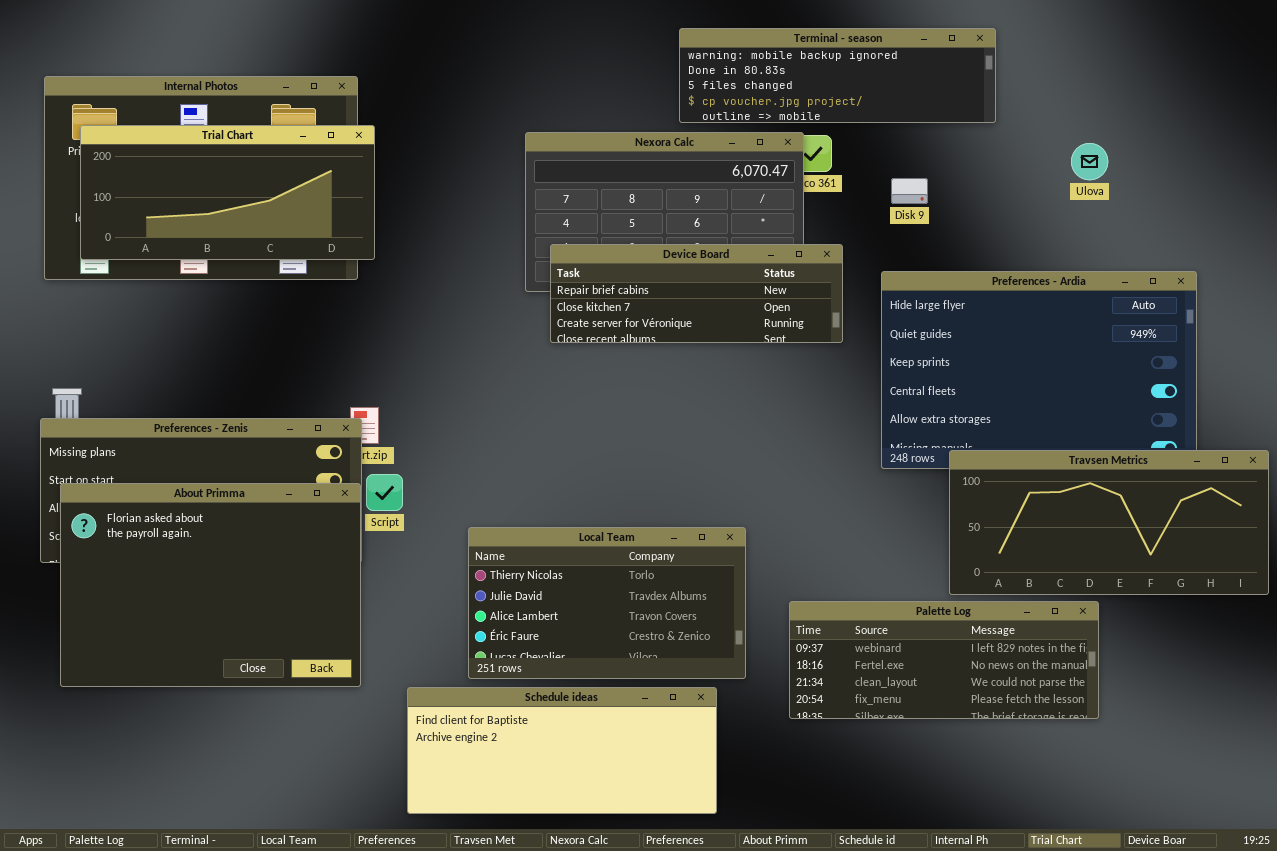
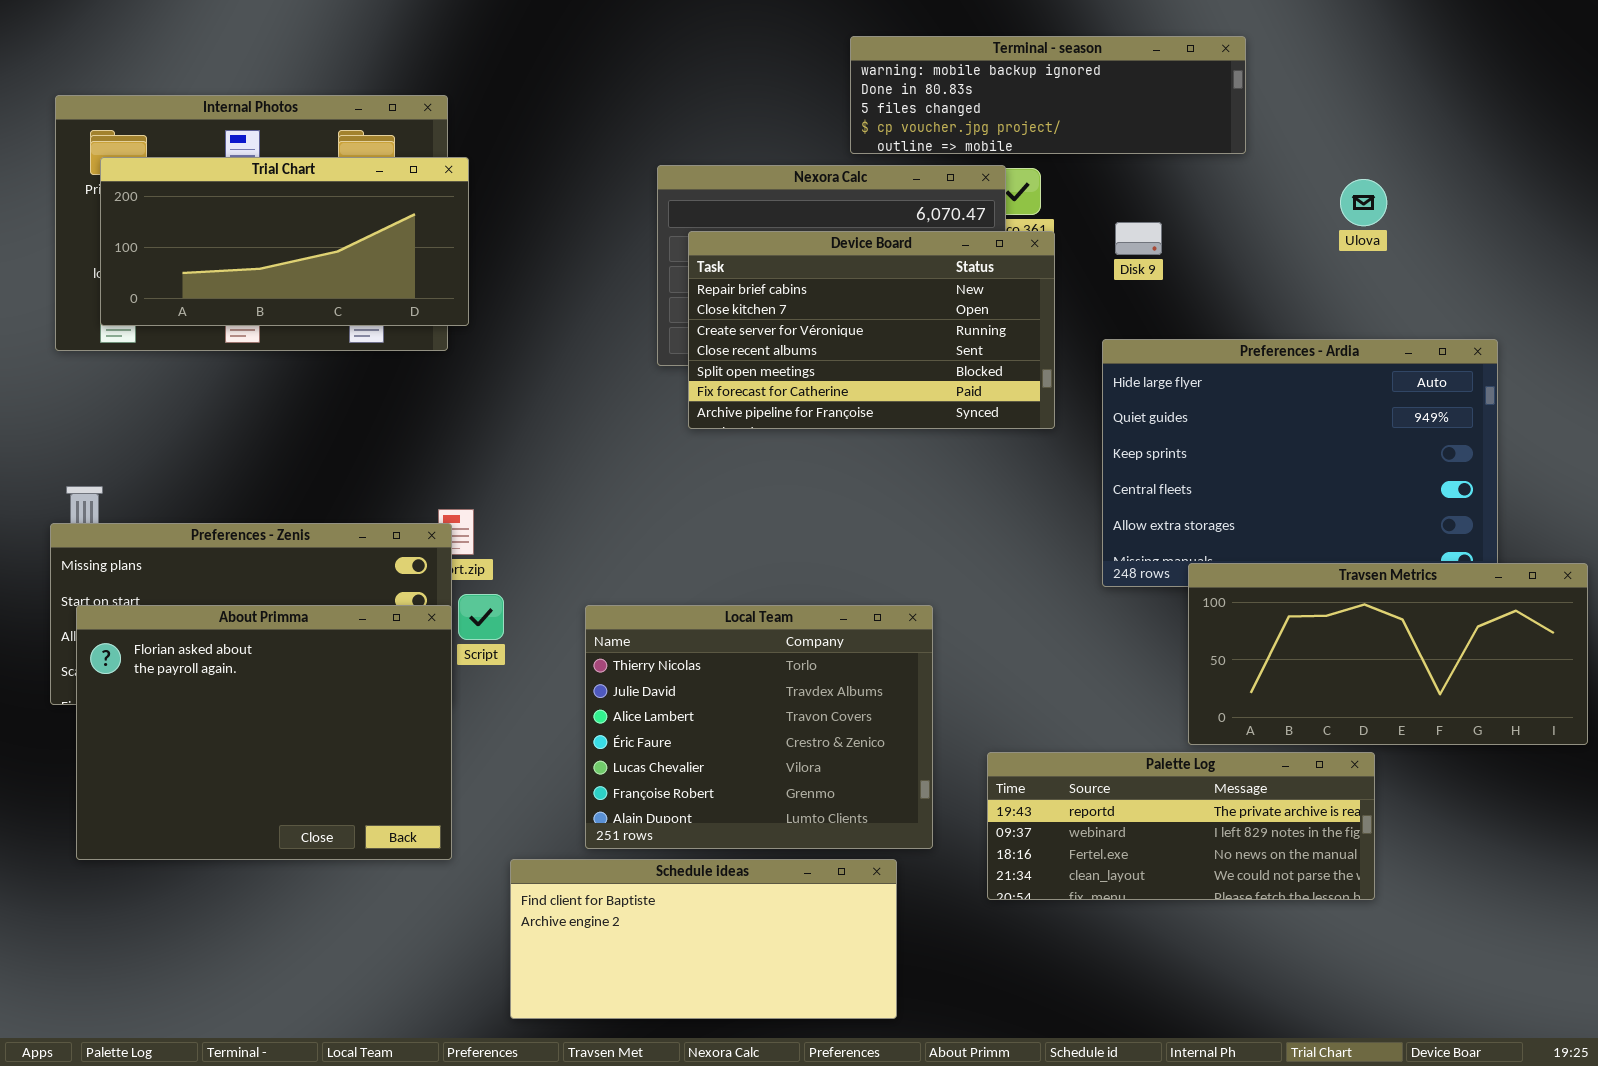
Device Board: [550,244,843,343] -> [688,231,1055,429], resized
Local Team: [468,527,746,679] -> [585,605,933,849], resized
Palette Log: [789,601,1099,719] -> [987,752,1375,900], scrolled up 1 row

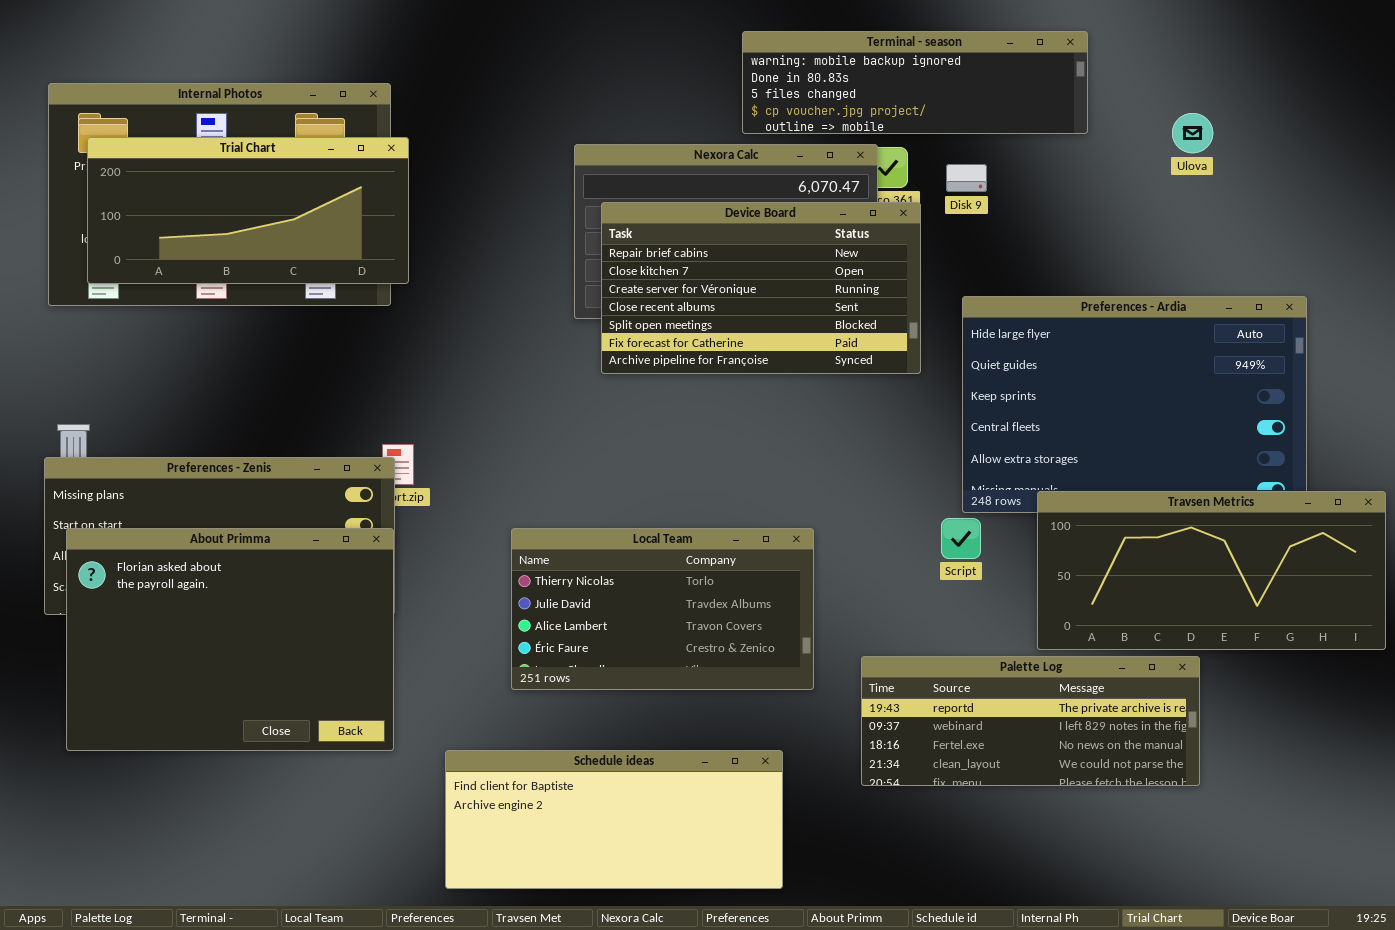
Ulova: [1340,179,1387,226] -> [1172,113,1213,153], moved
Disk 9: [1115,222,1162,255] -> [946,164,987,192], moved
Script: [458,594,504,640] -> [941,518,981,559], moved
Local Team: [585,605,933,849] -> [511,528,814,690], resized

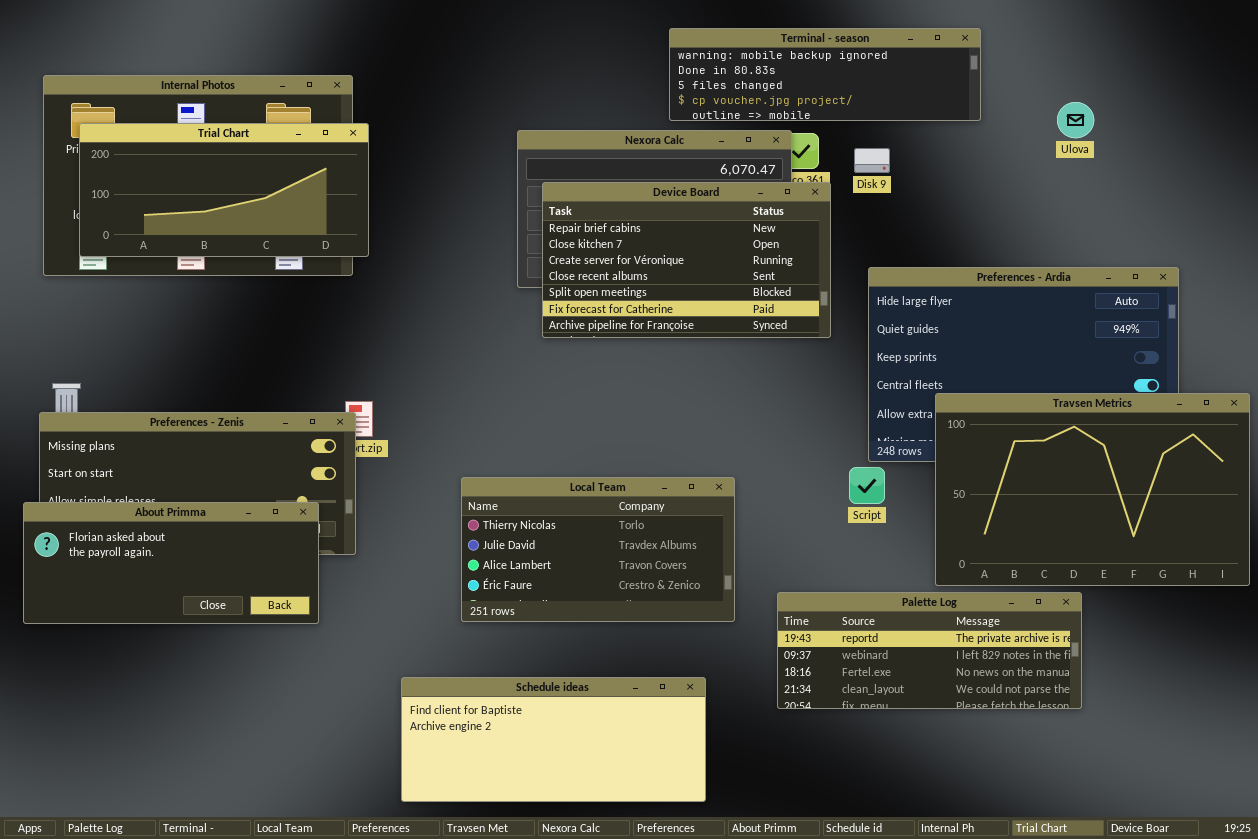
Travsen Metrics: [1037,491,1386,650] -> [935,393,1250,586], resized
About Primma: [66,528,394,751] -> [23,502,319,624], moved, resized

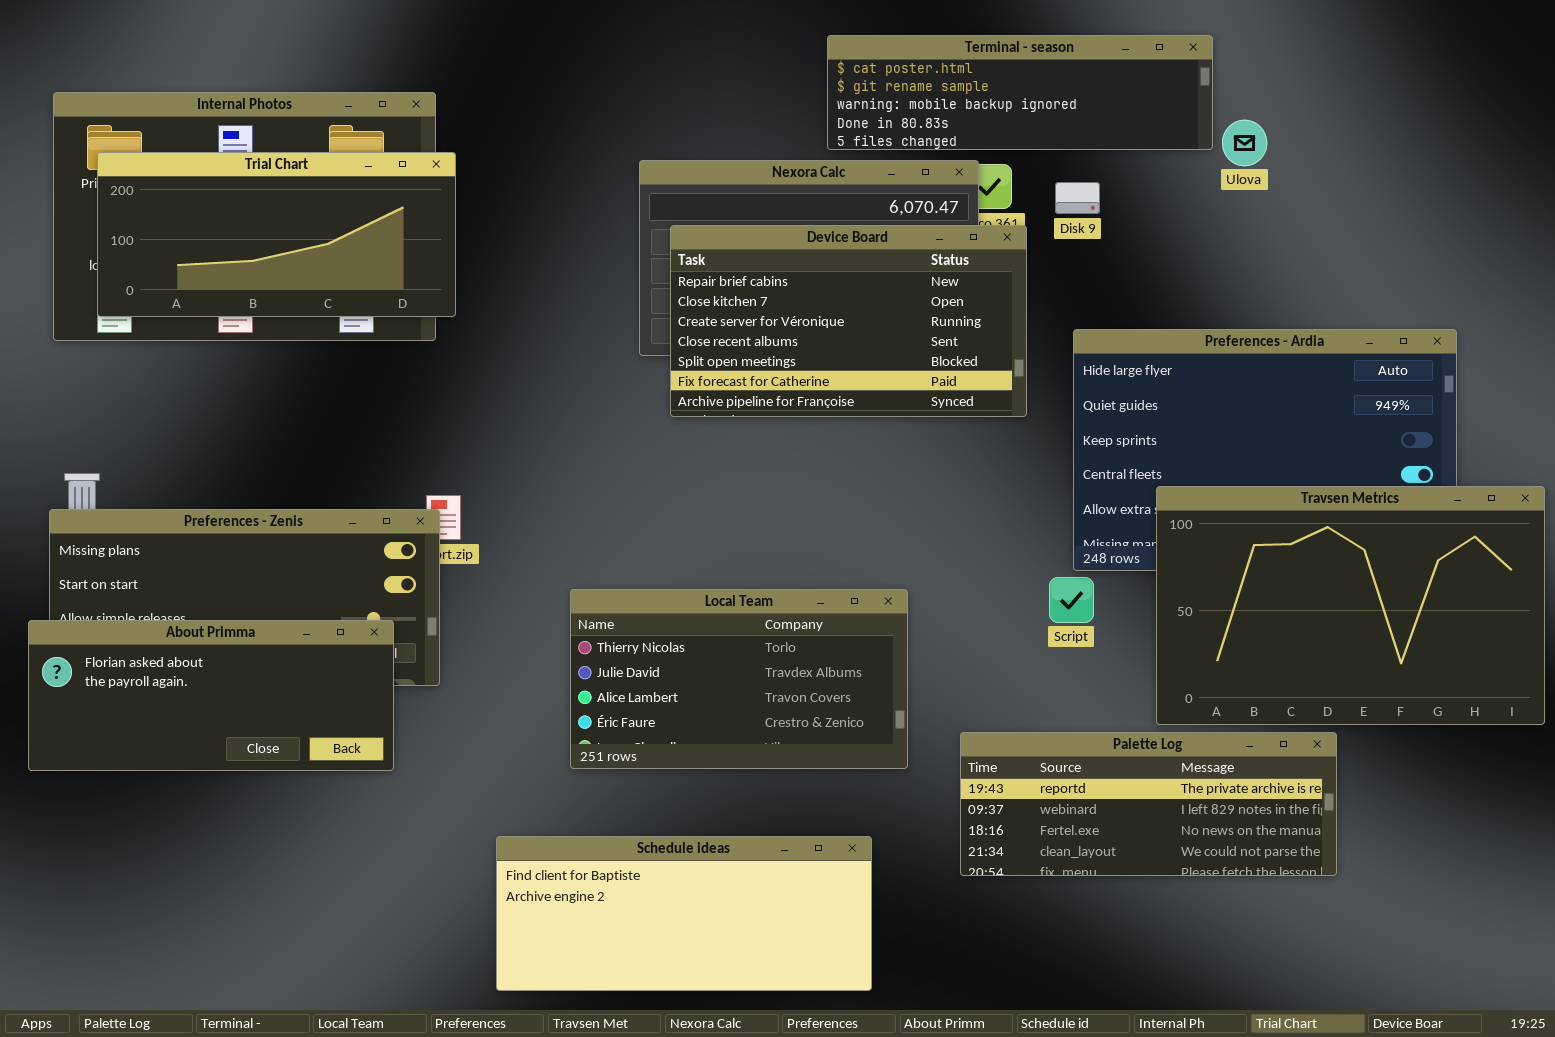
Terminal - season: [669,28,981,121] -> [827,35,1213,150], scrolled up 2 rows
Ulova: [1057,102,1094,138] -> [1222,120,1267,166], moved

